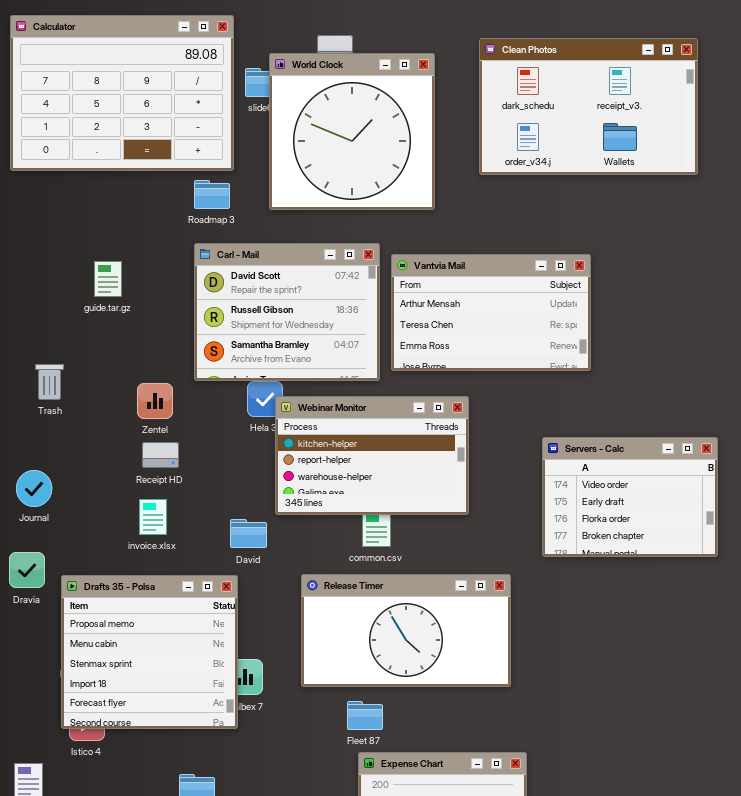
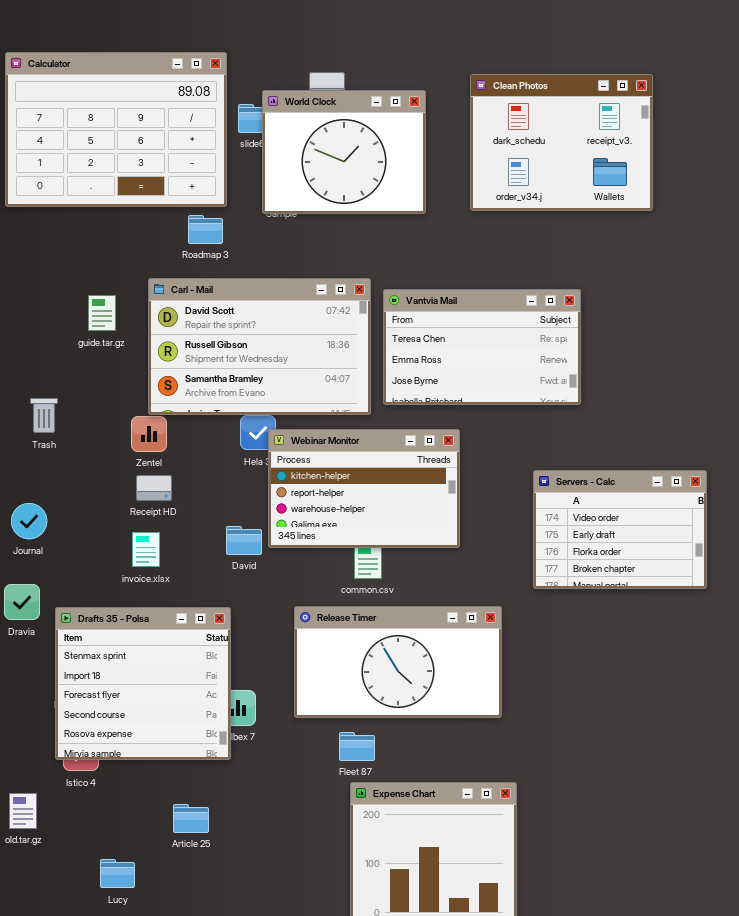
Clean Photos: [479,38,698,175] -> [470,74,653,211], resized
World Clock: [269,53,435,210] -> [262,90,426,214], resized
Carl - Mail: [194,243,380,381] -> [148,278,371,415], resized
Vantvia Mail: [391,254,591,371] -> [383,289,581,405], scrolled down 1 row
David: [230,519,267,548] -> [226,526,262,555], moved
Drafts 35 - Polsa: [61,575,238,729] -> [55,607,231,760], scrolled down 2 rows

